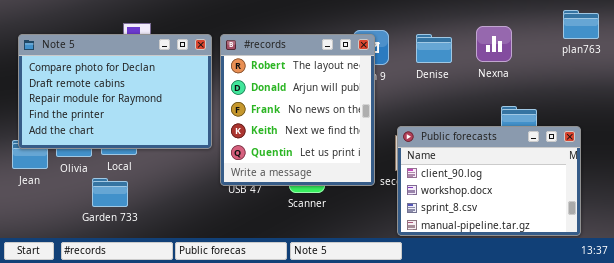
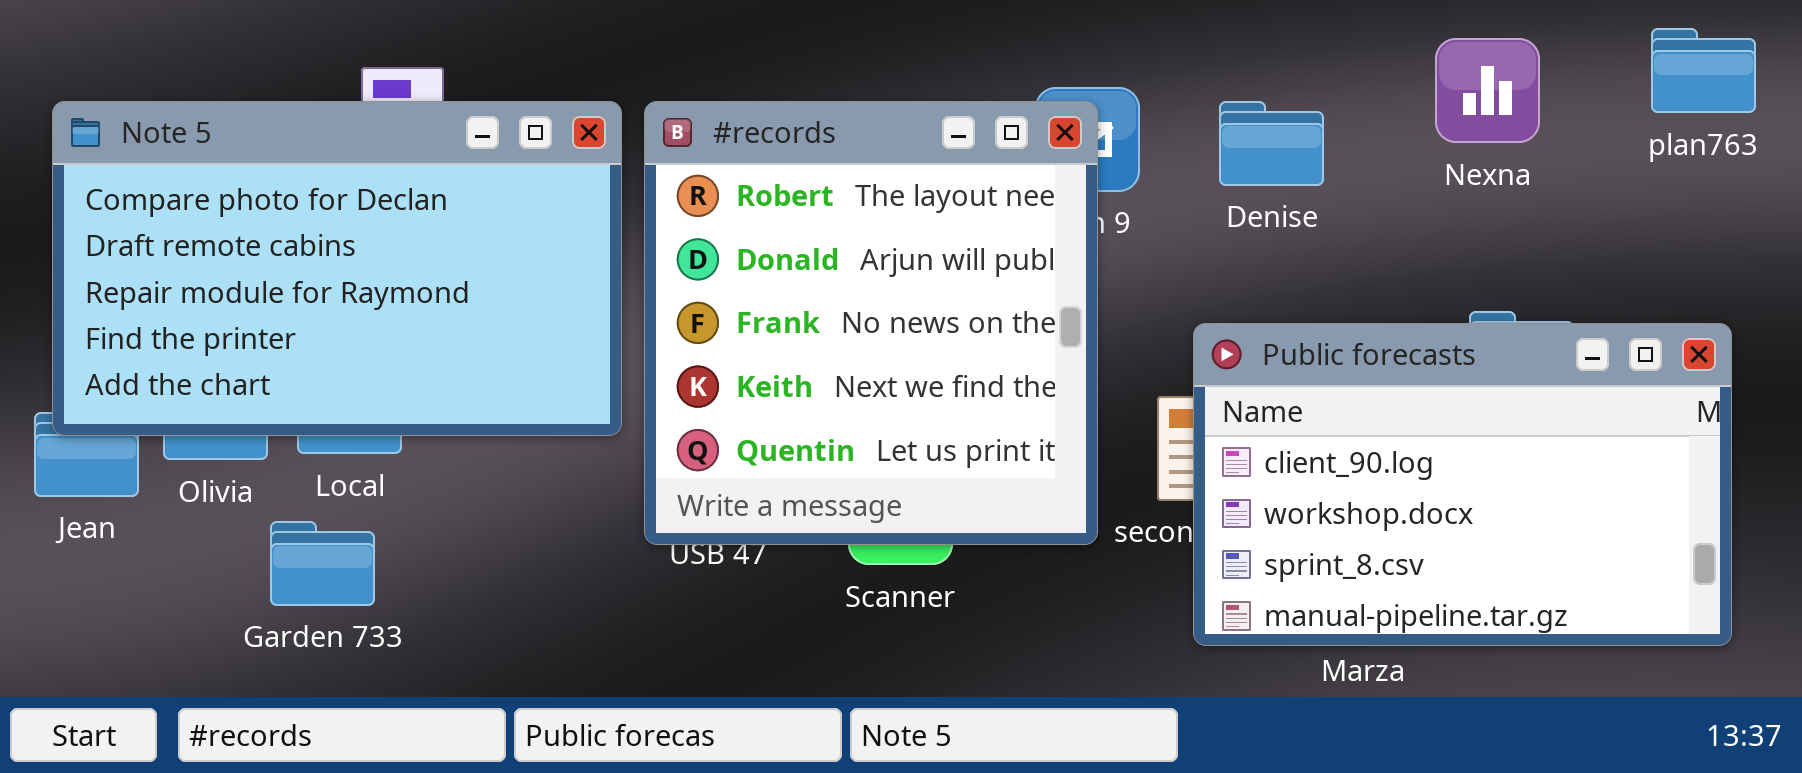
Nexna: [476,26,512,62] -> [1435,38,1540,143], moved
Public forecasts: [397,126,581,236] -> [1193,323,1732,646], moved

